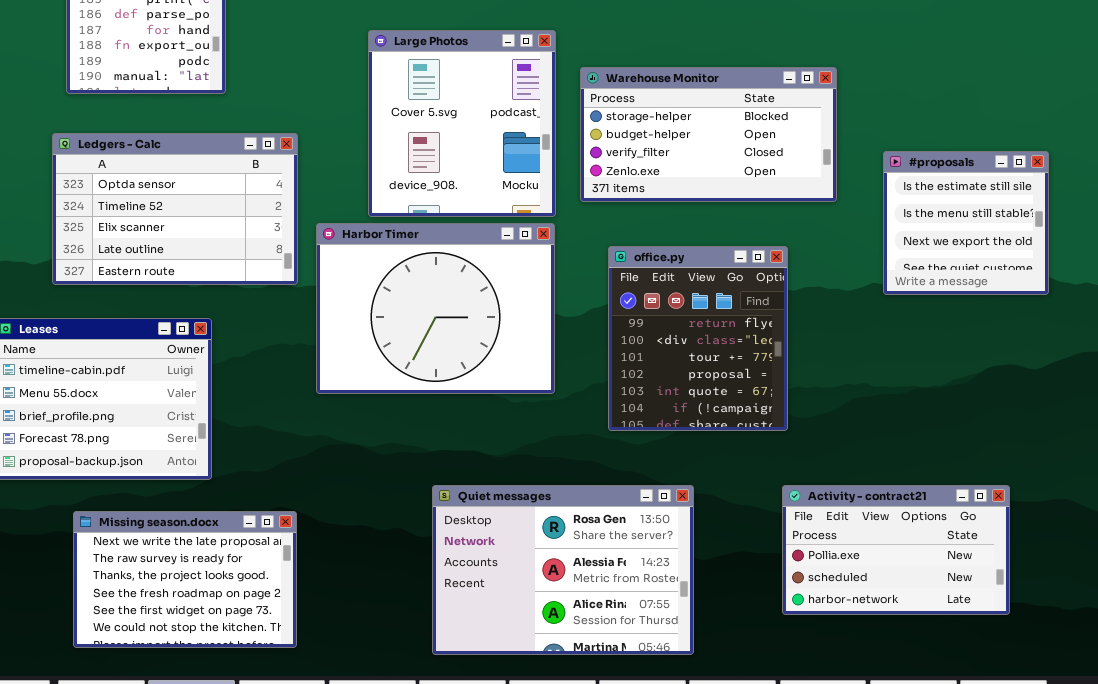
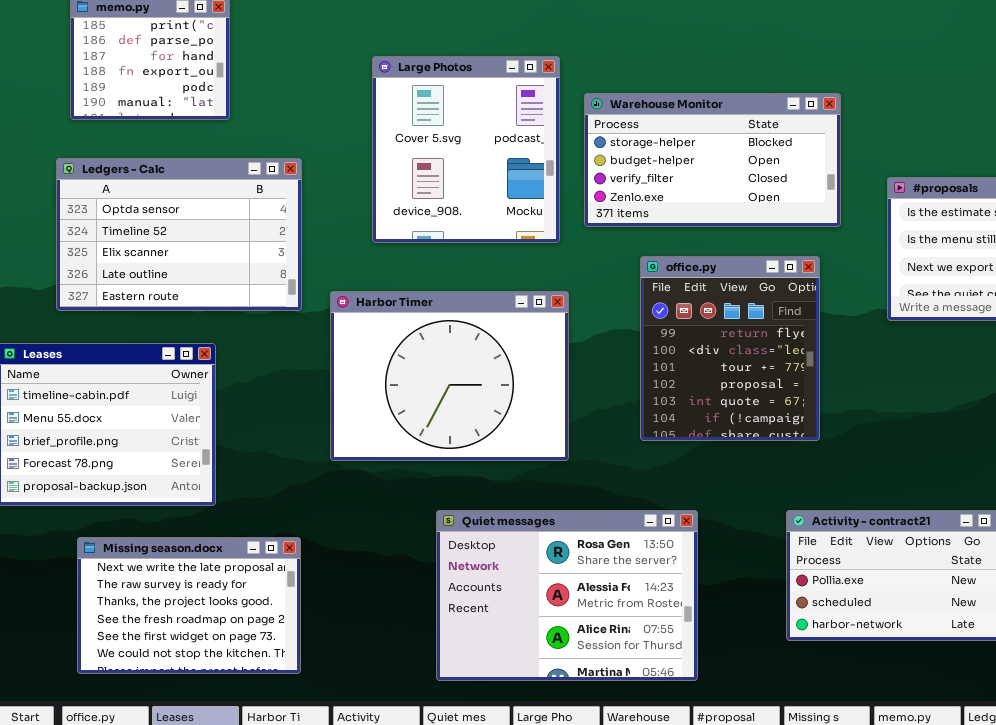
Harbor Timer: [316,223,555,394] -> [330,291,569,461], moved
office.py: [608,246,788,431] -> [640,256,820,441], moved

